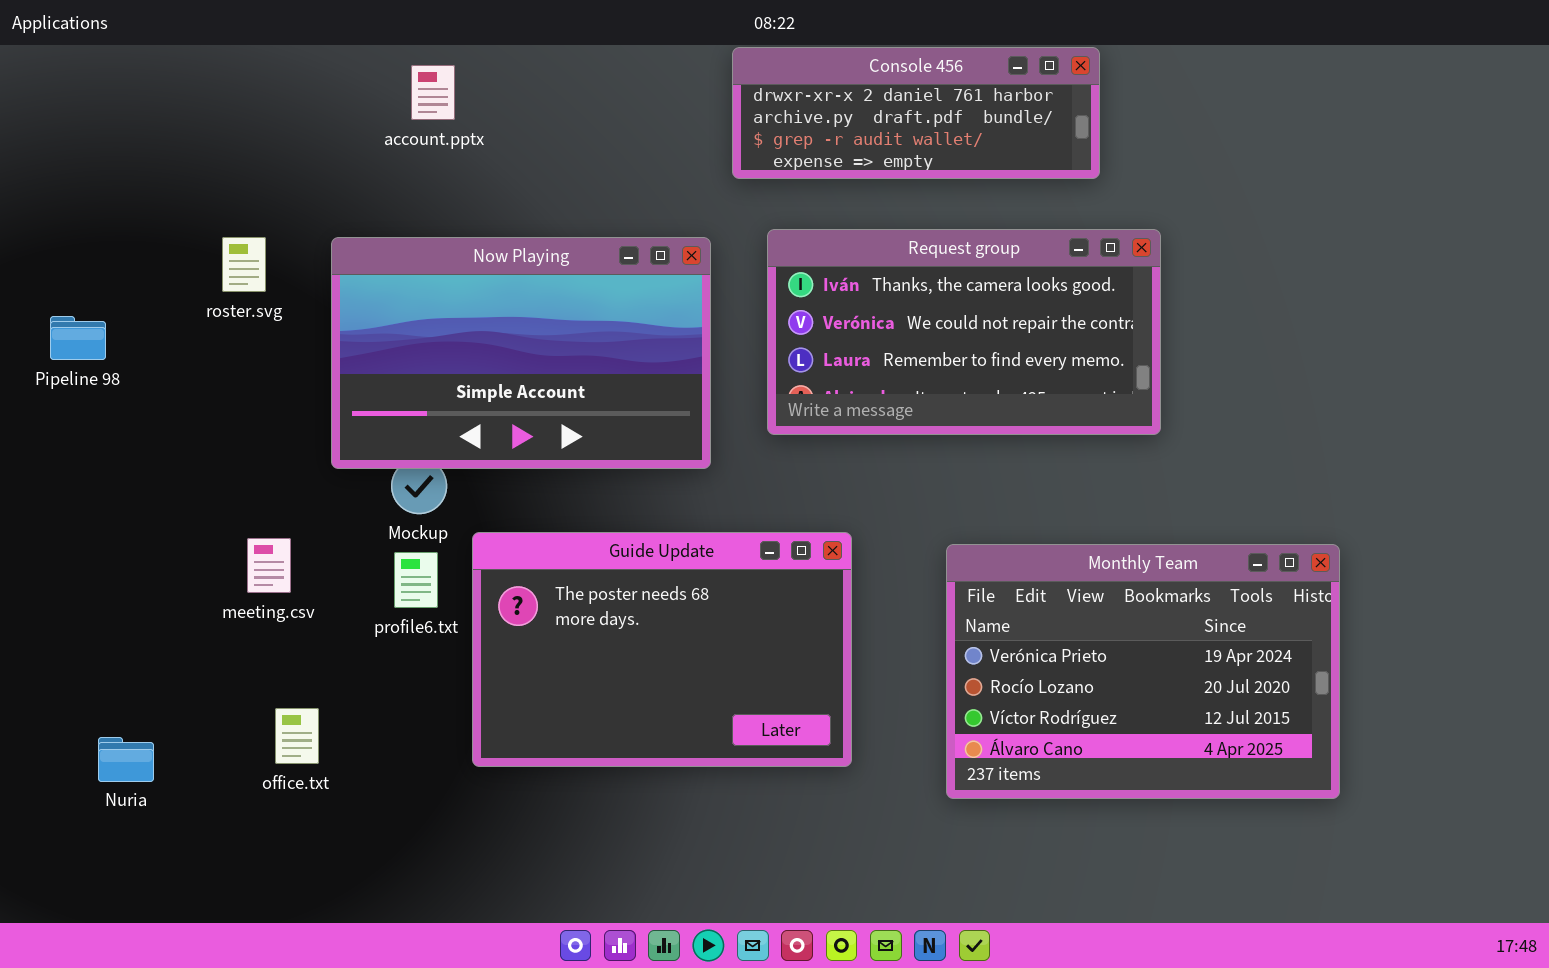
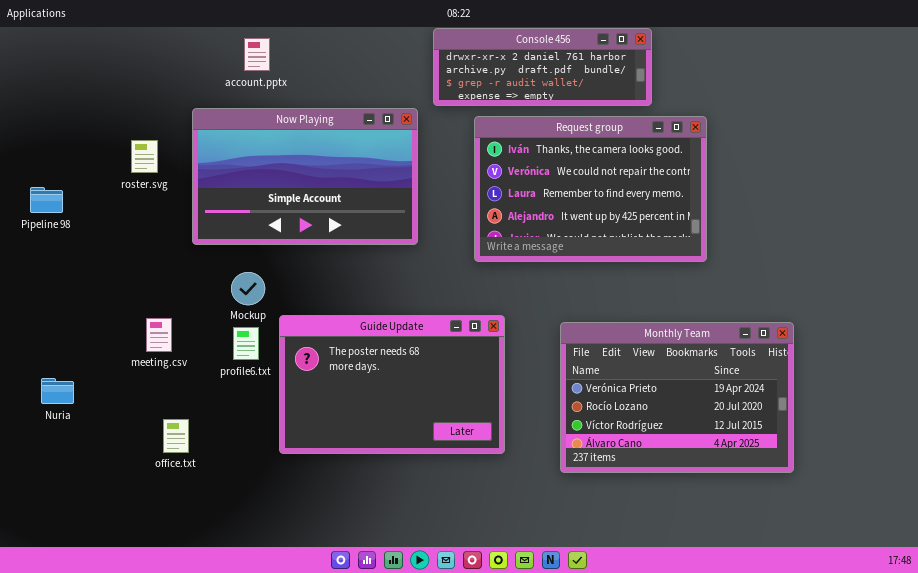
Request group: [767,229,1161,435] -> [474,116,707,262], moved, resized
Now Playing: [331,237,711,469] -> [192,108,418,245], moved
Nuria: [98,737,154,782] -> [41,378,74,404], moved

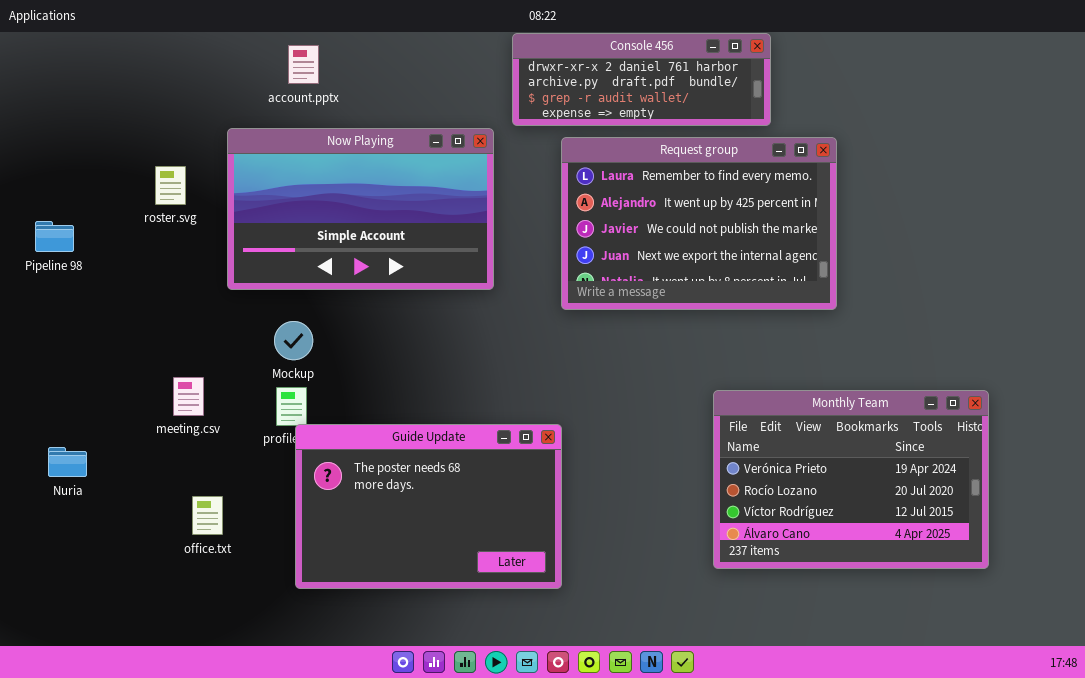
Request group: [474,116,707,262] -> [561,137,837,310], scrolled down 2 rows
Guide Update: [279,315,505,454] -> [295,424,562,589], moved
Monthly Team: [560,322,794,473] -> [713,390,989,569], moved

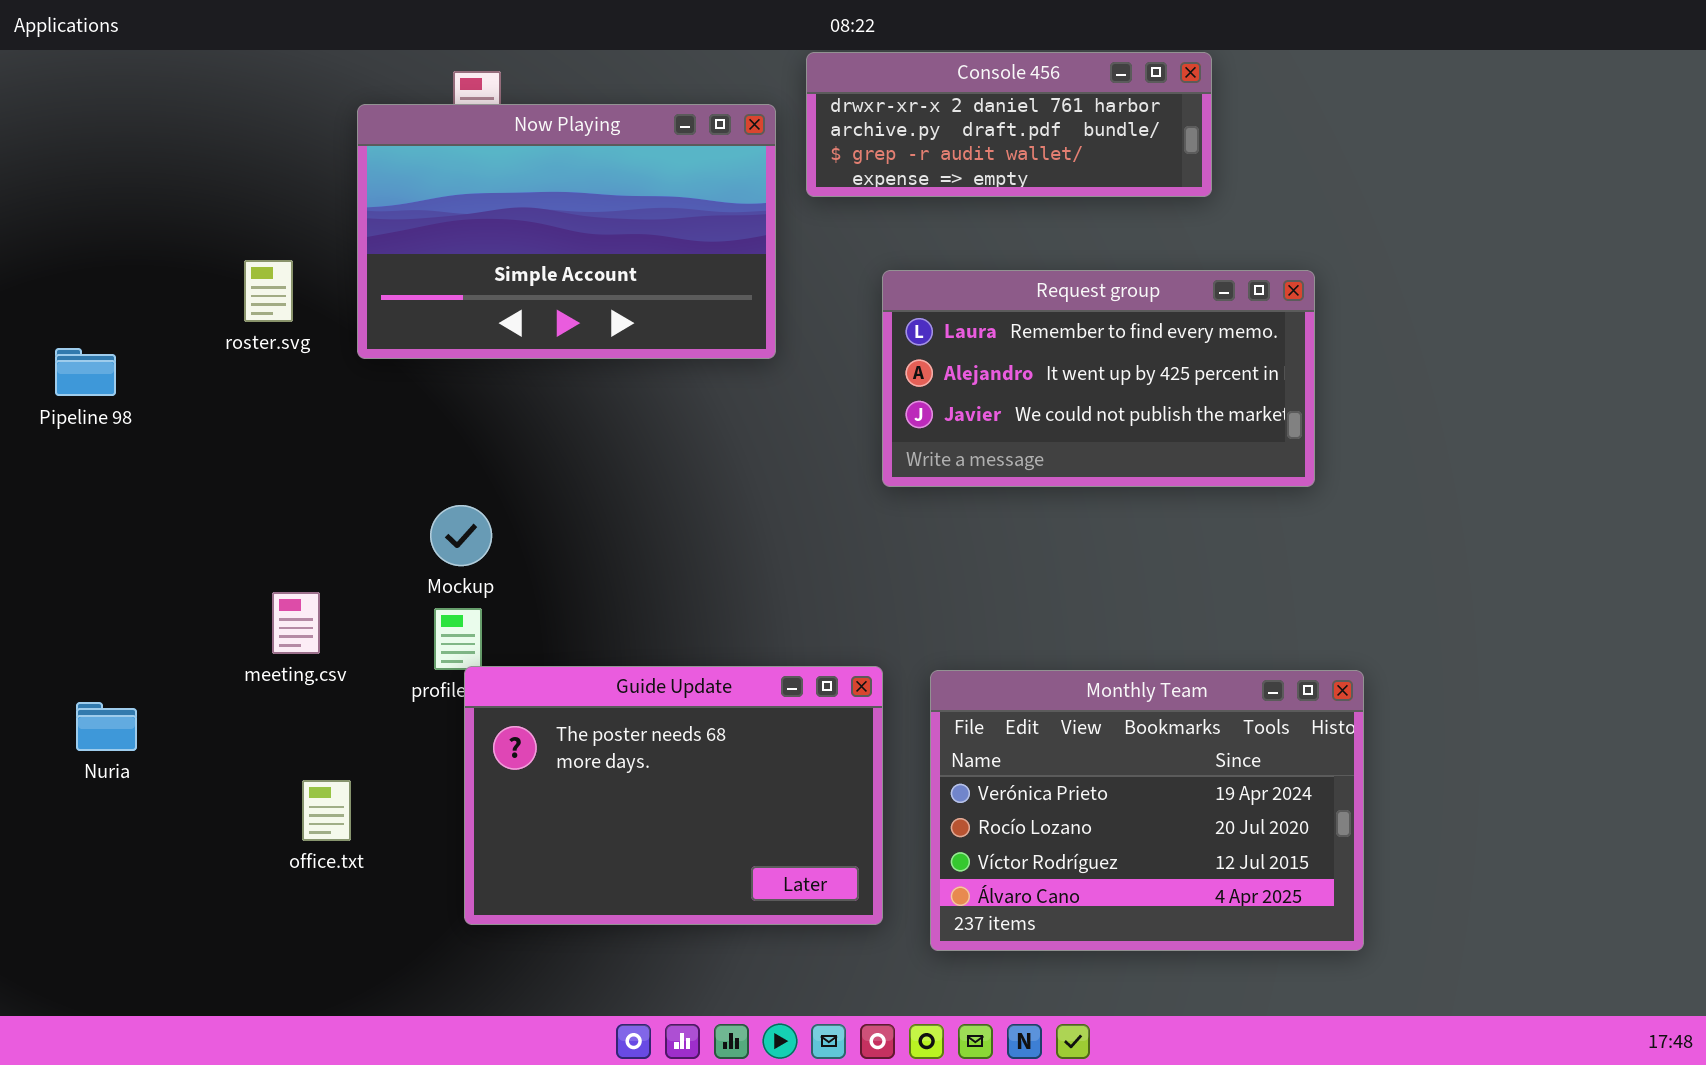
Now Playing: [227,128,494,290] -> [357,104,776,359], moved
Request group: [561,137,837,310] -> [882,270,1315,487], resized
Monthly Team: [713,390,989,569] -> [930,670,1364,951], moved

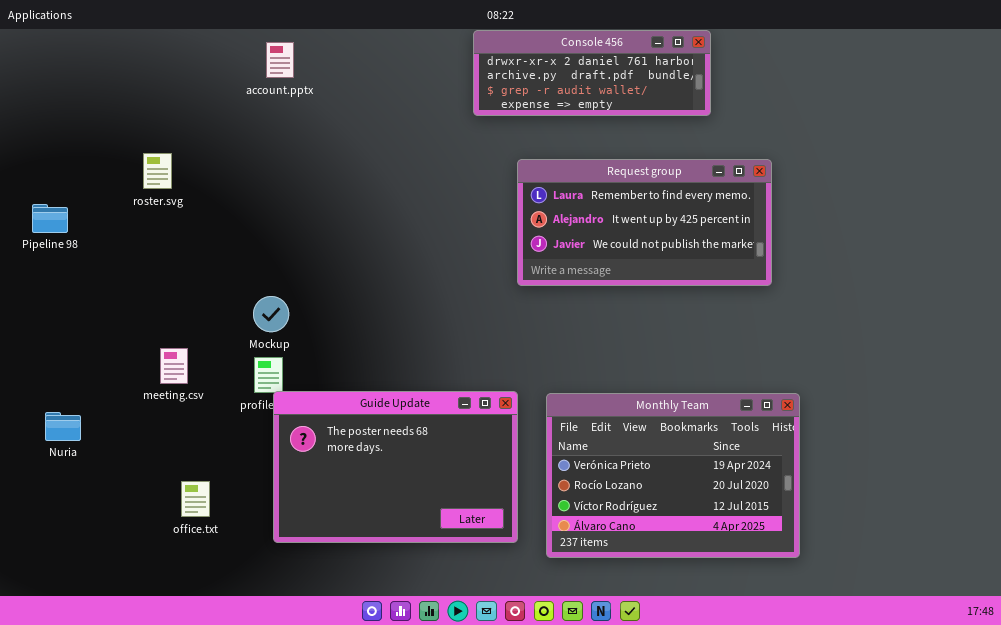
Now Playing: [357,104,776,359] -> none, closed
office.txt: [302,780,351,841] -> [181,481,210,517], moved

